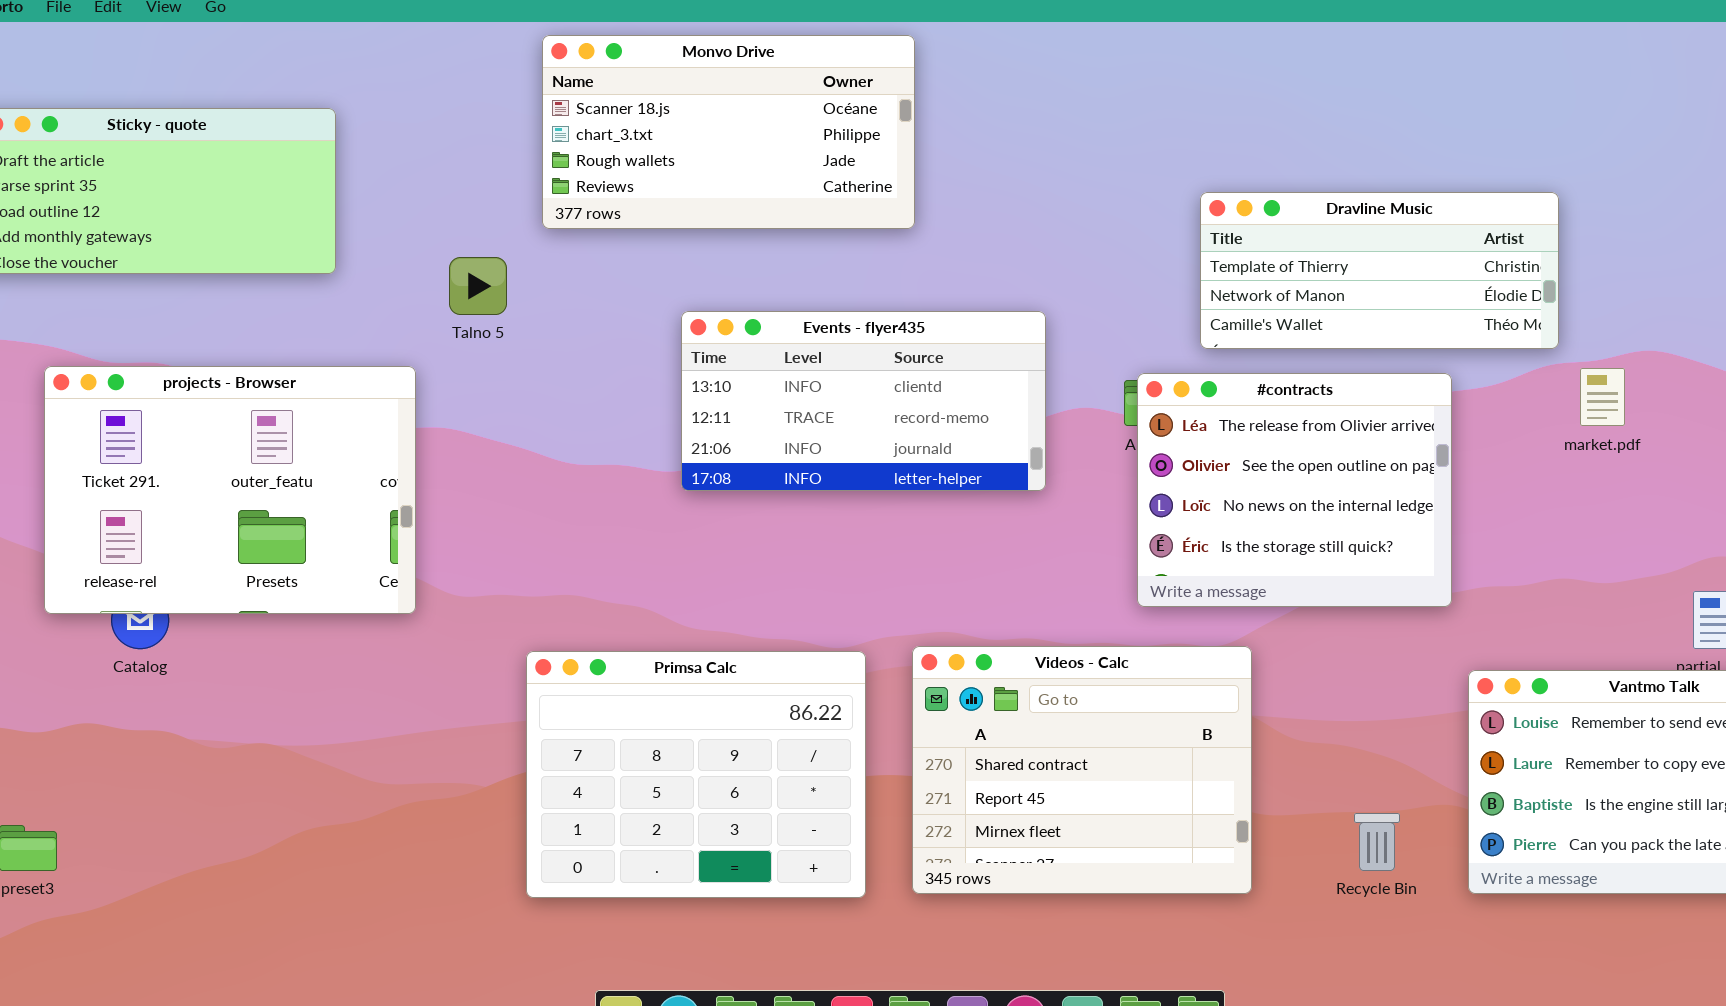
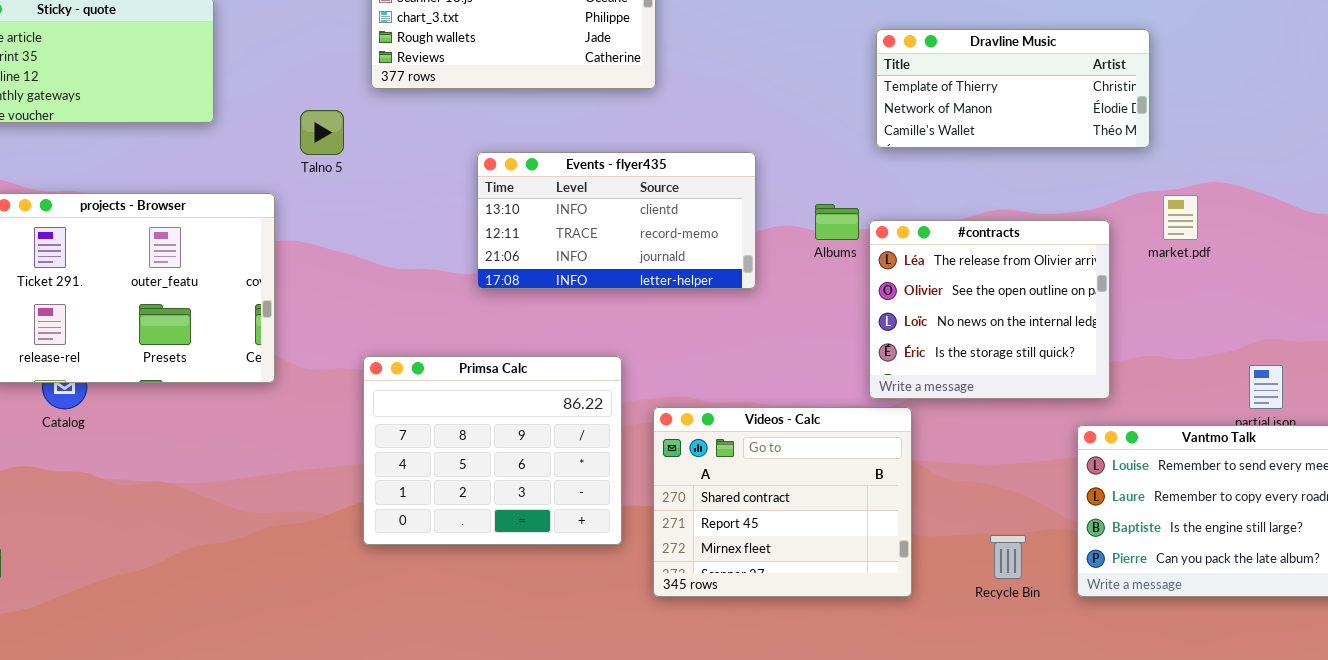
Dravline Music: [1200,192,1559,349] -> [876,29,1150,148], moved
#contracts: [1137,373,1452,607] -> [869,220,1110,399], moved
Primsa Calc: [526,651,866,898] -> [363,356,622,545], moved

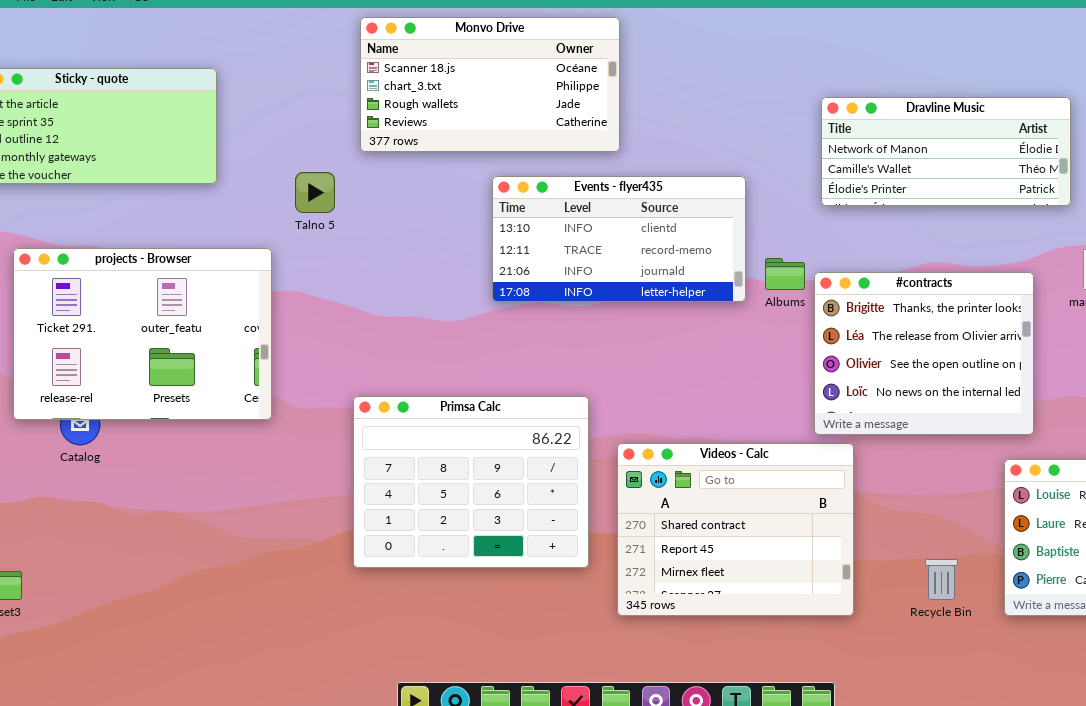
Dravline Music: [876,29,1150,148] -> [821,97,1071,206], scrolled down 1 row
Events - flyer435: [477,152,756,289] -> [492,176,746,302], moved
#contracts: [869,220,1110,399] -> [814,272,1034,435], scrolled up 1 row

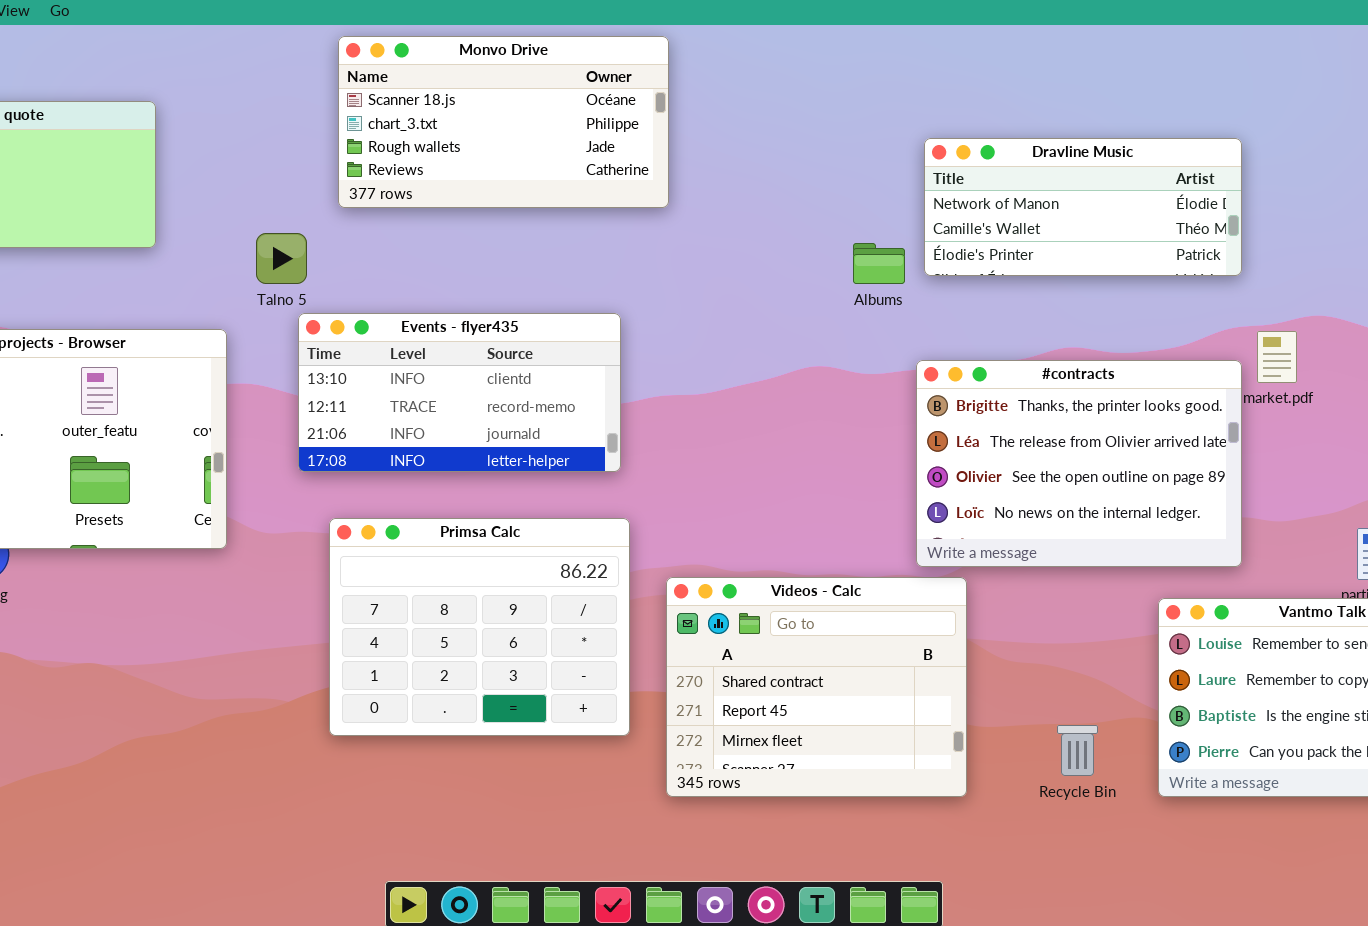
Events - flyer435: [492,176,746,302] -> [298,313,621,472], moved
Albums: [765,258,805,290] -> [853,243,905,284], moved
#contracts: [814,272,1034,435] -> [916,360,1242,567], resized

